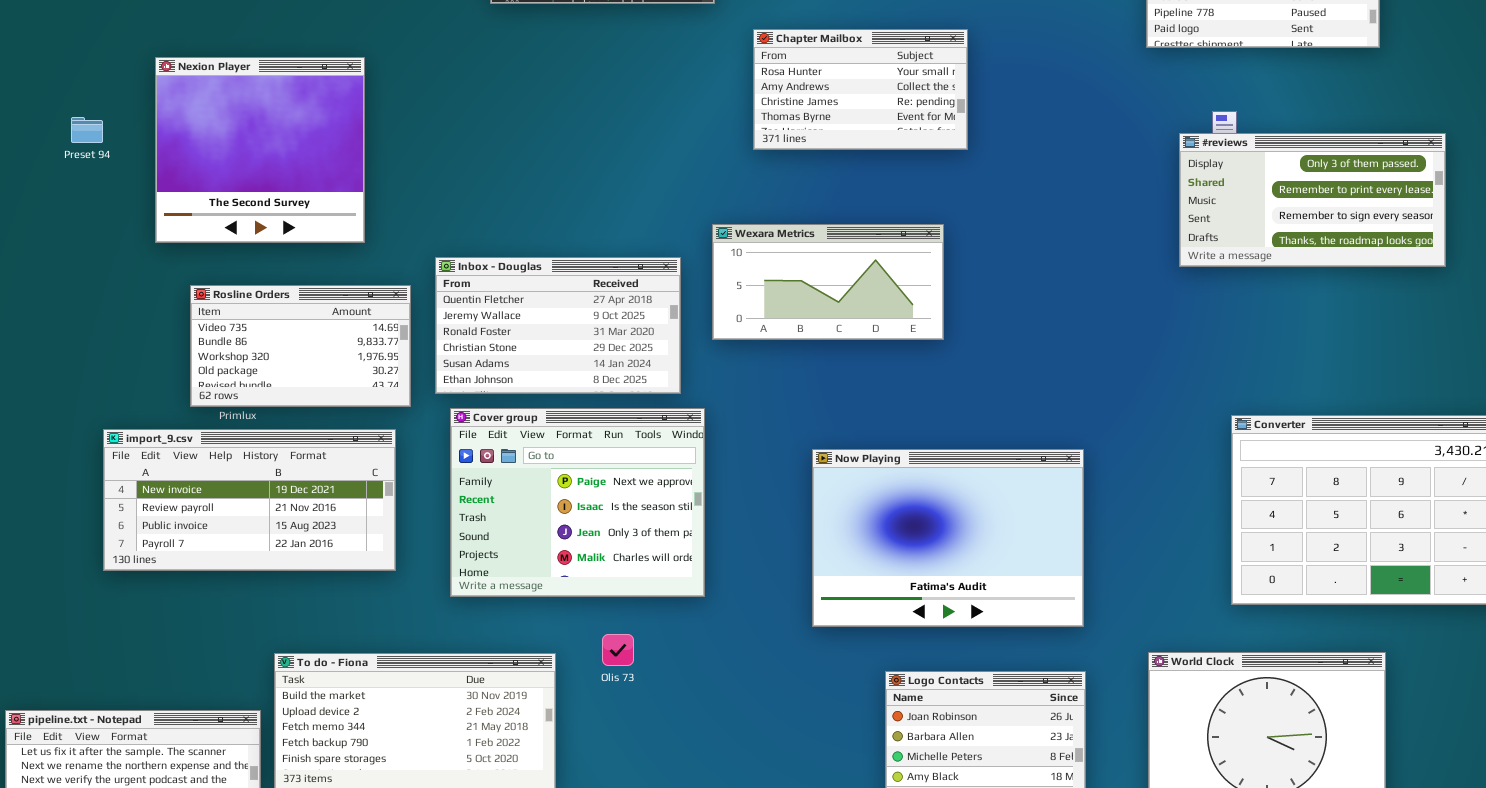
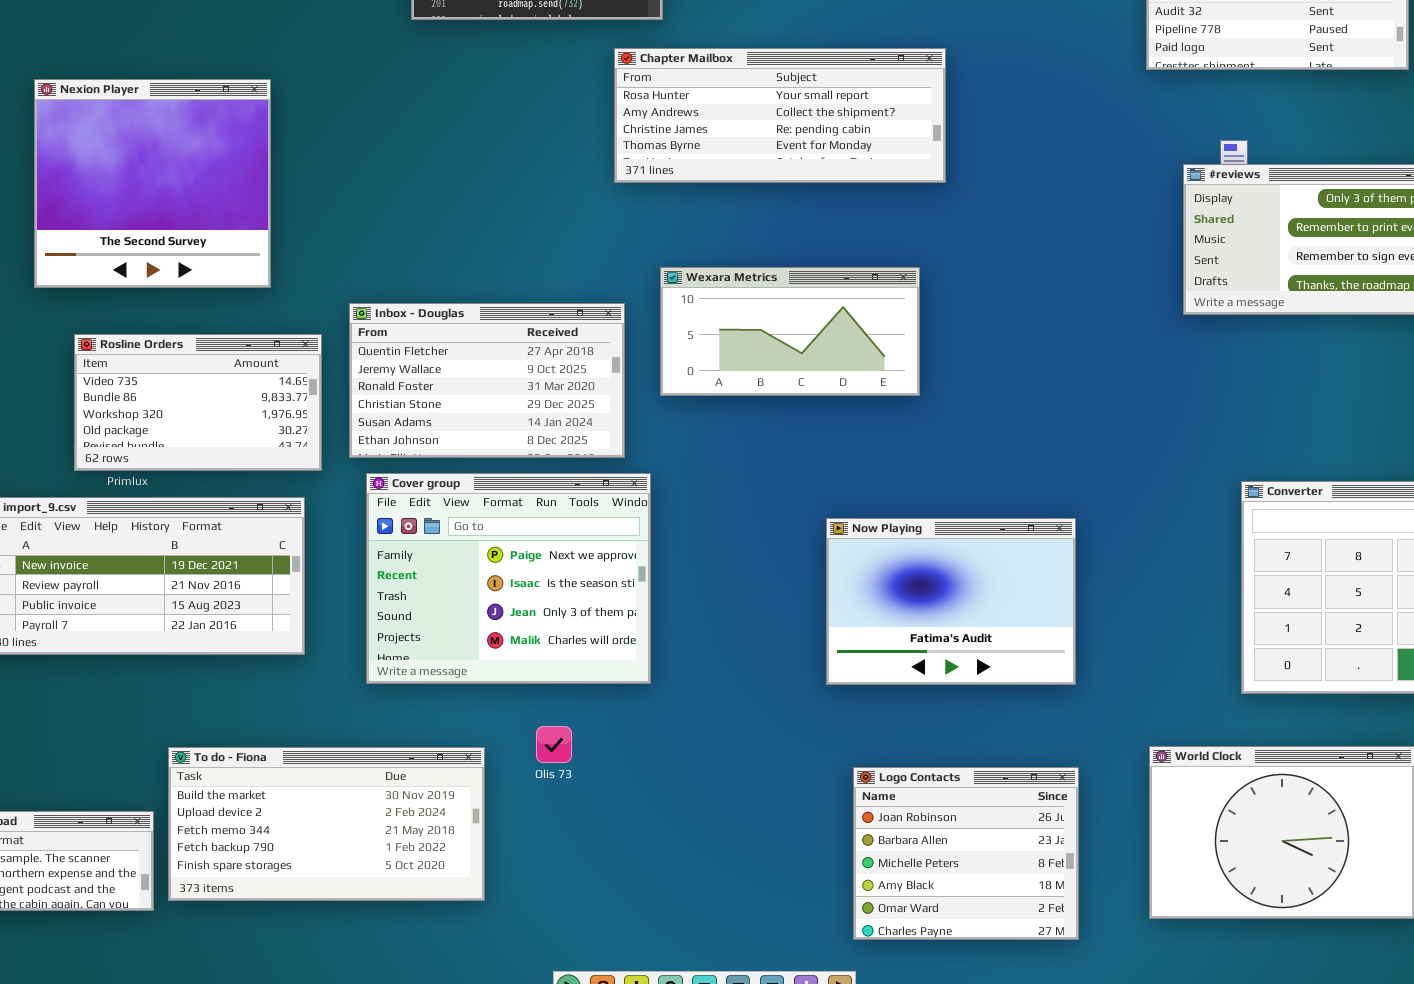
Chapter Mailbox: [753,29,968,150] -> [614,48,946,183], resized
Now Playing: [812,449,1084,627] -> [826,518,1076,685], resized

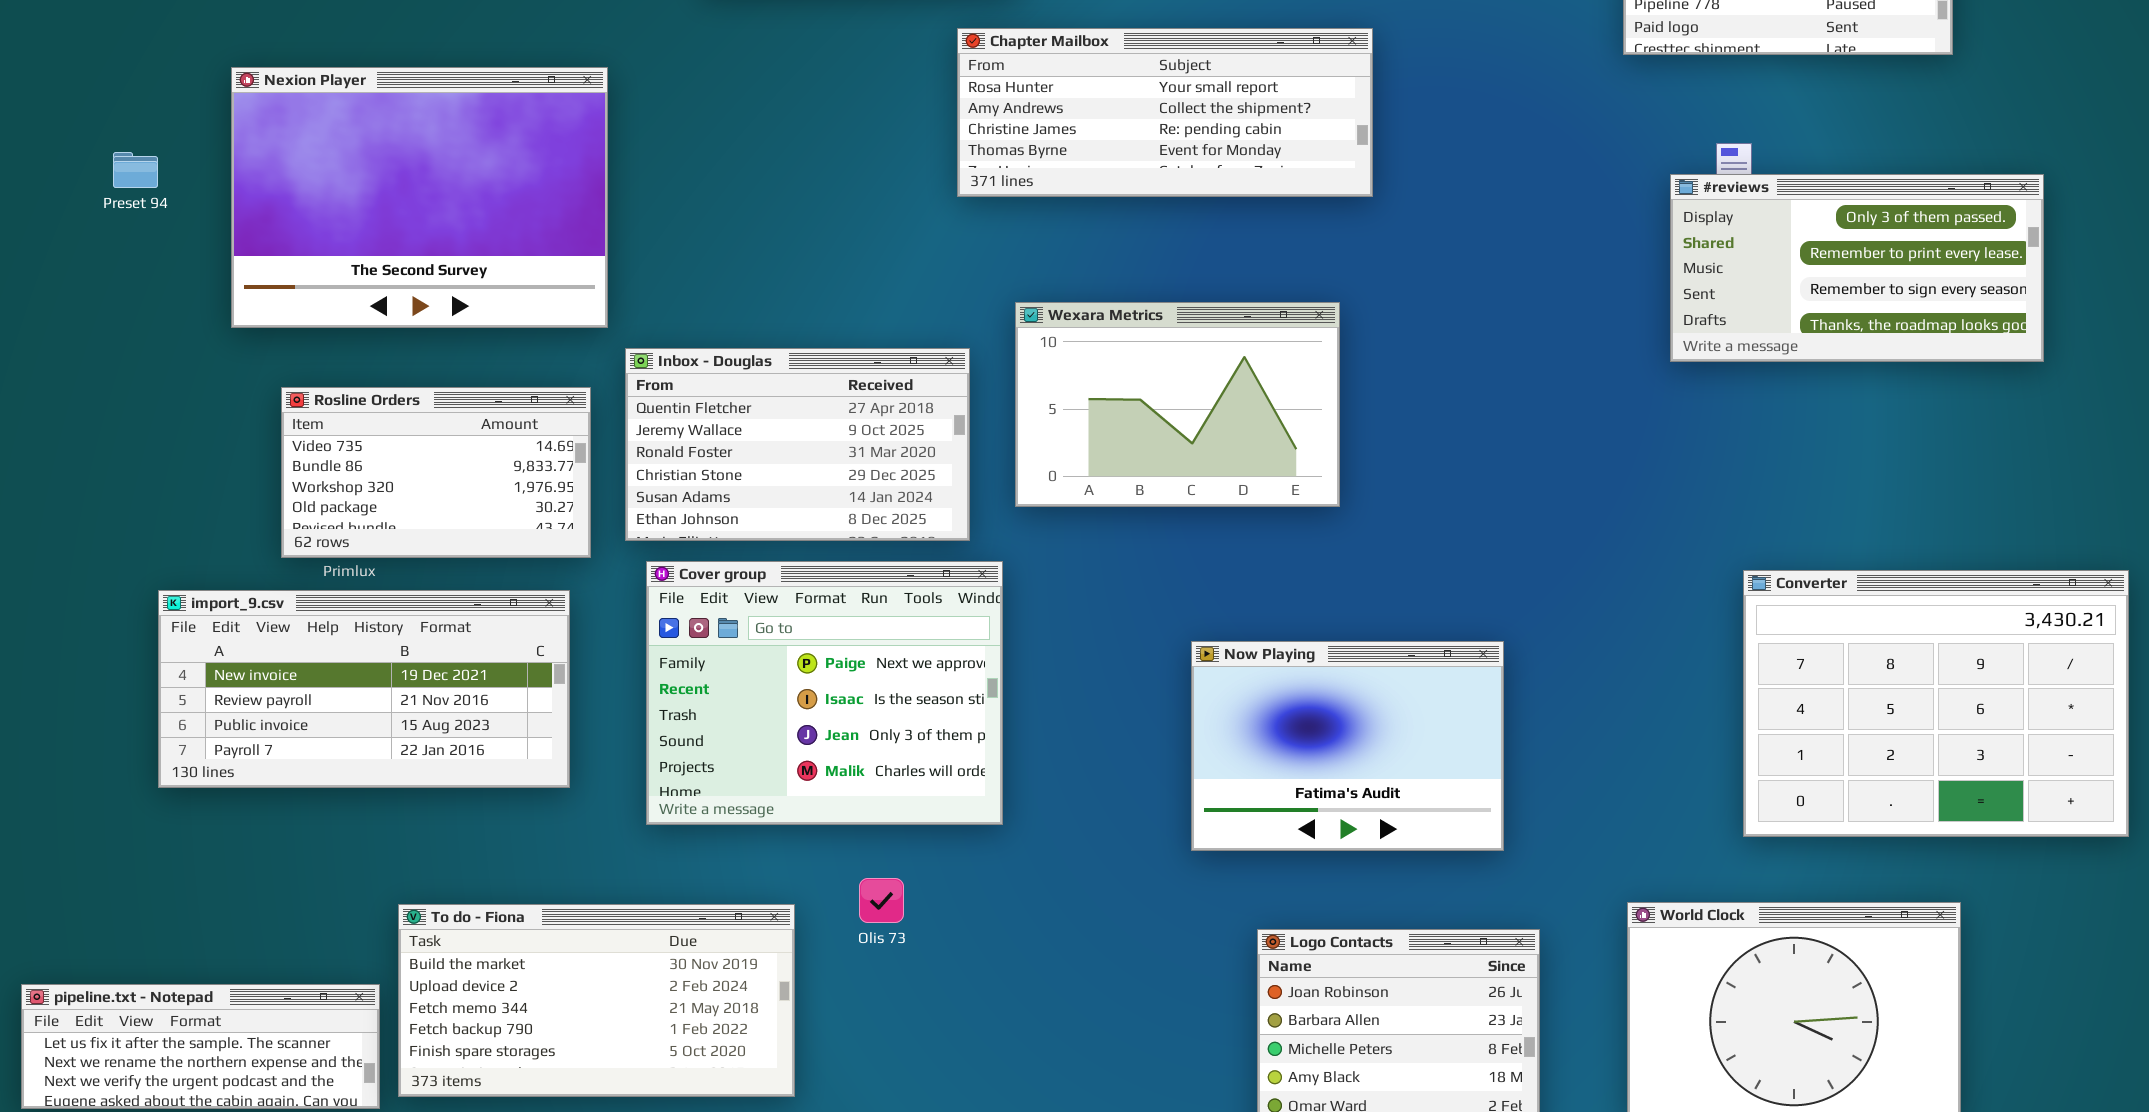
Nexion Player: [34,79,271,288] -> [231,67,608,328], resized
Wexara Metrics: [660,267,920,396] -> [1015,302,1340,507], resized
Now Playing: [826,518,1076,685] -> [1191,641,1504,851], moved

